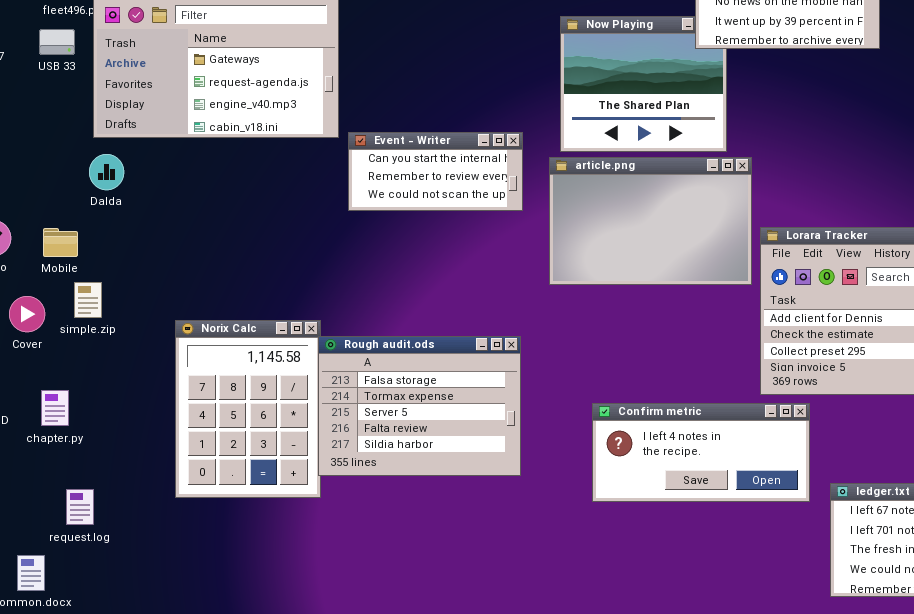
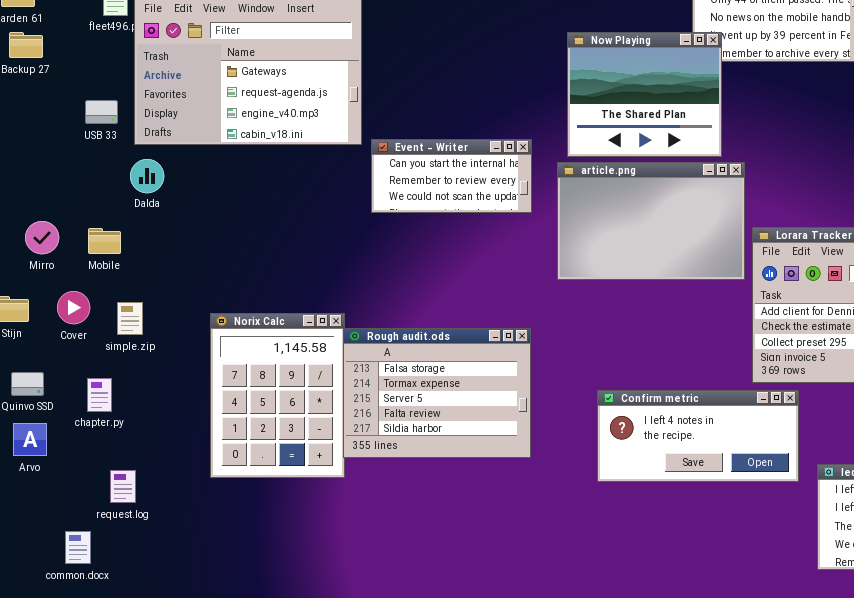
Now Playing: [560,16,727,152] -> [567,32,722,157], raised
USB 33: [39,29,75,55] -> [85,100,118,124], moved
simple.zip: [74,282,102,318] -> [117,302,143,335], moved

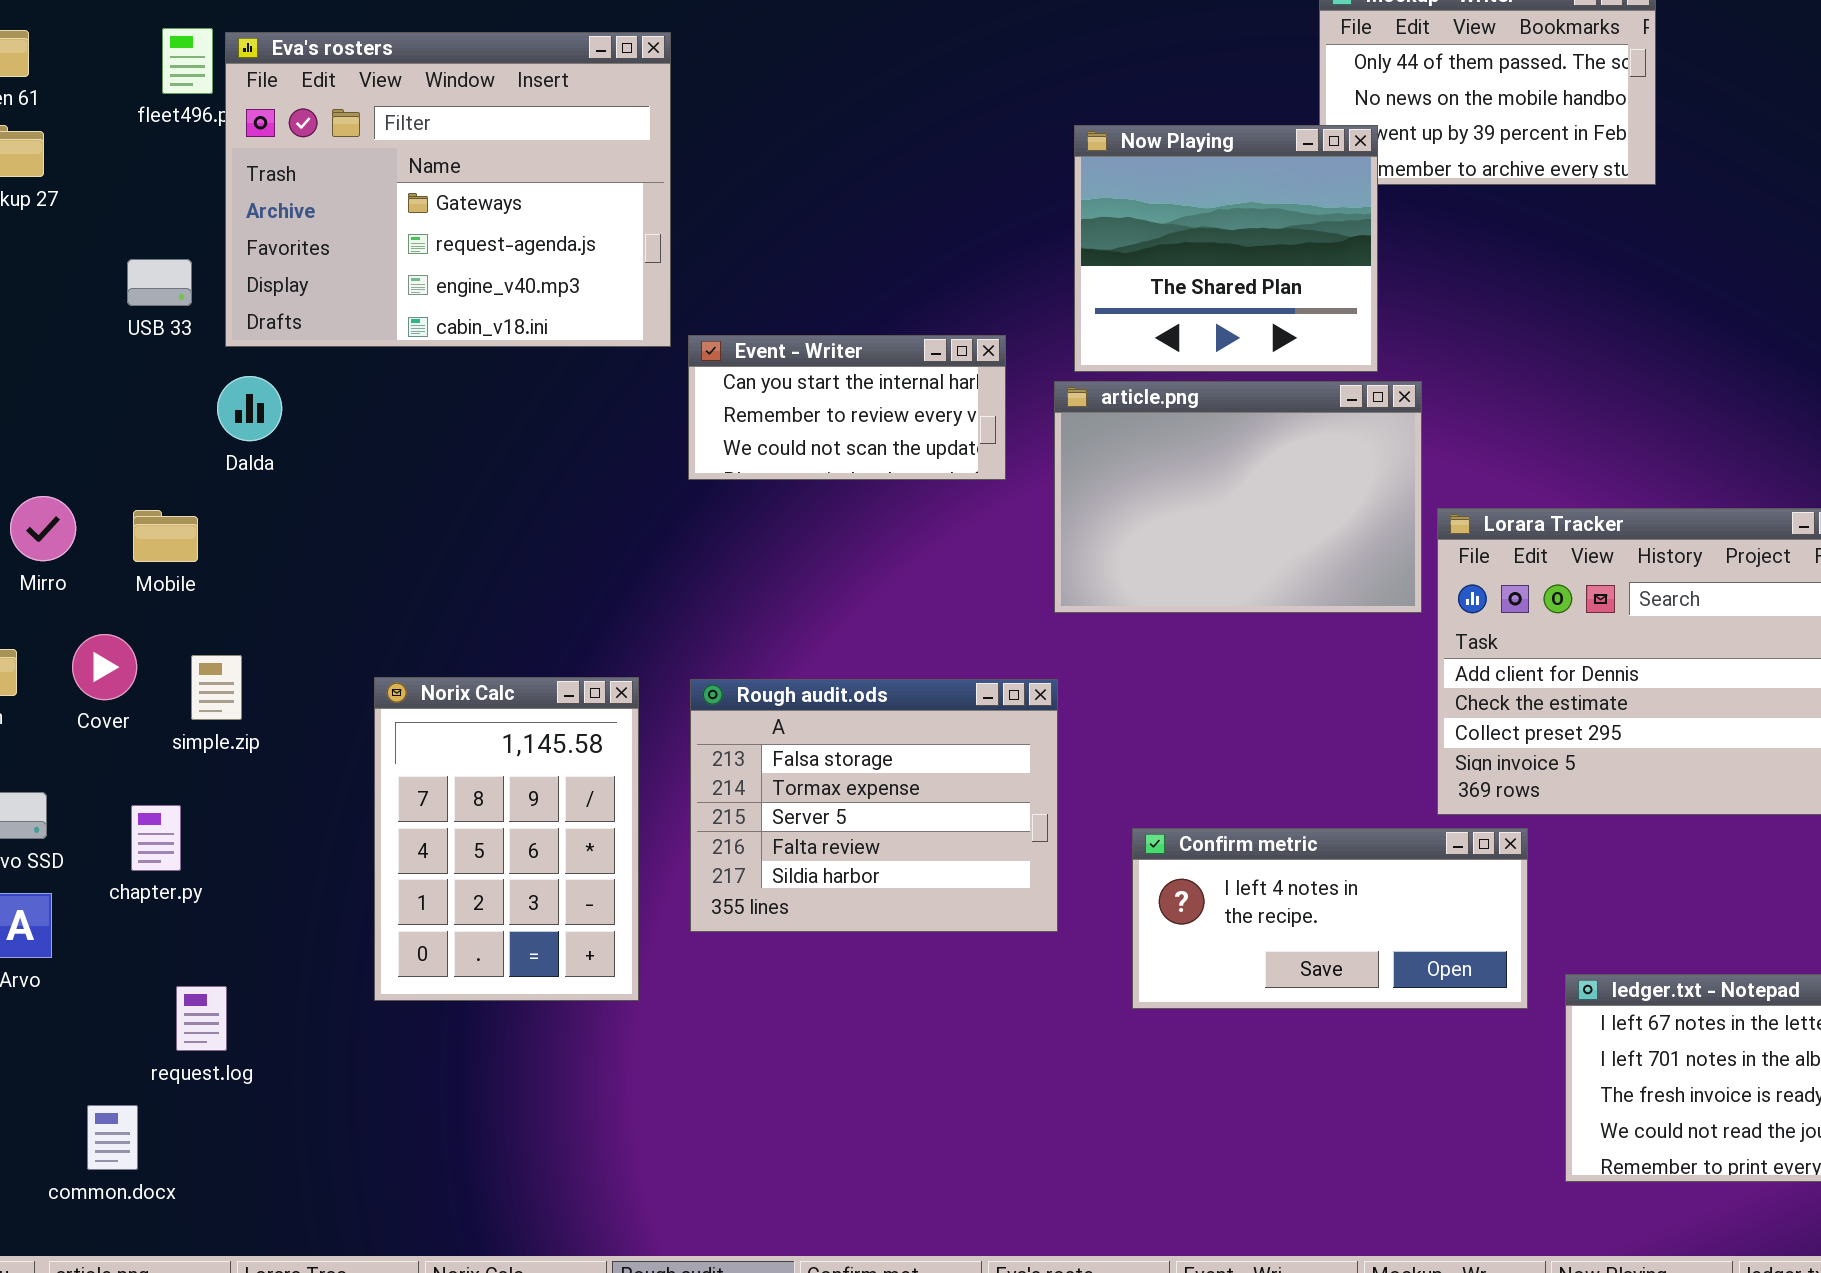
Rough audit.ods: [343,328,531,458] -> [690,679,1058,932], moved

